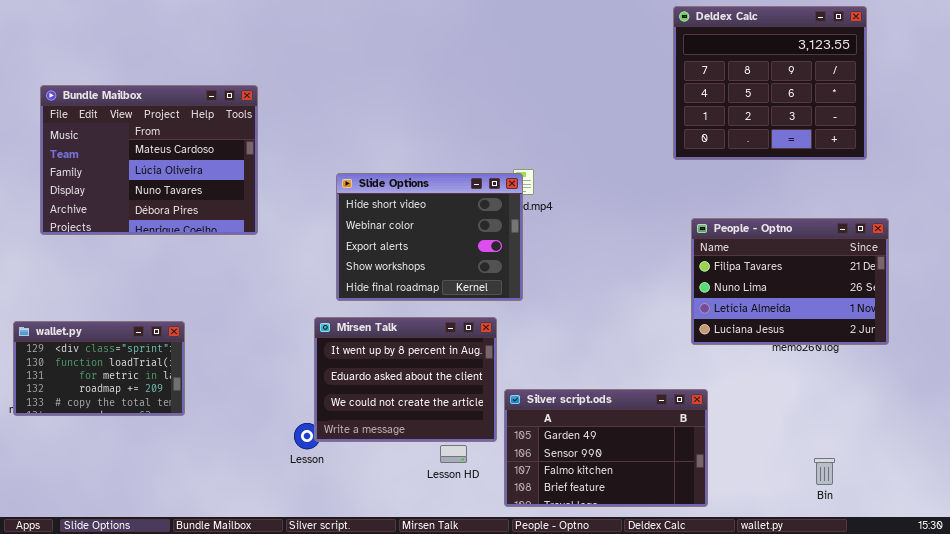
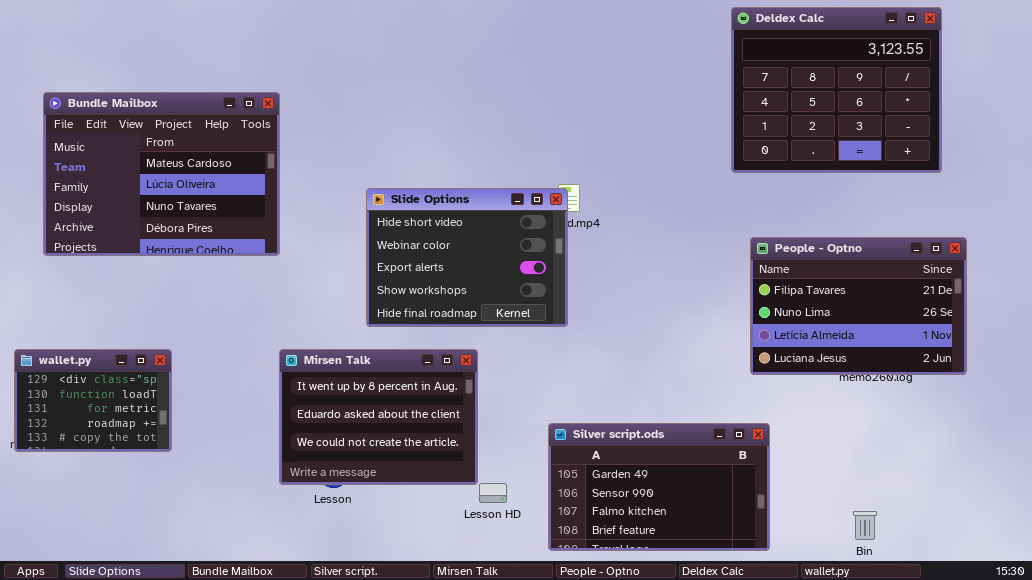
Mirsen Talk: [314,317,497,442] -> [279,349,478,485], moved
wallet.py: [13,321,185,416] -> [14,349,172,452], resized
Bin: [814,458,835,485] -> [853,511,877,540], moved

